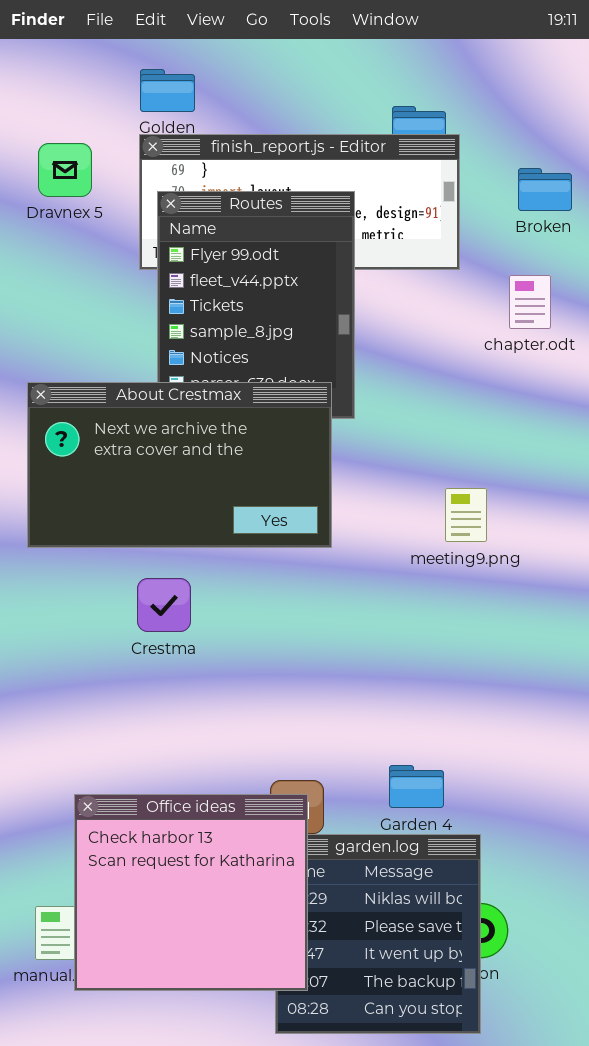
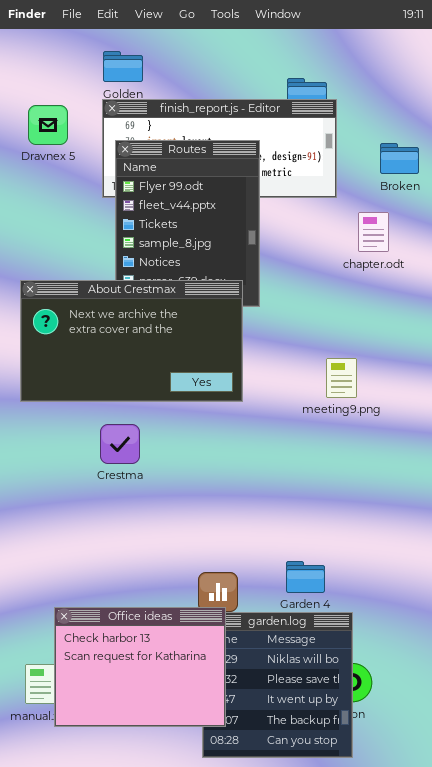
Broken: [518,168,572,211] -> [380,143,419,174], moved
chapter.odt: [509,275,551,329] -> [358,212,389,252], moved
Office ideas: [74,794,308,991] -> [54,607,226,727], resized

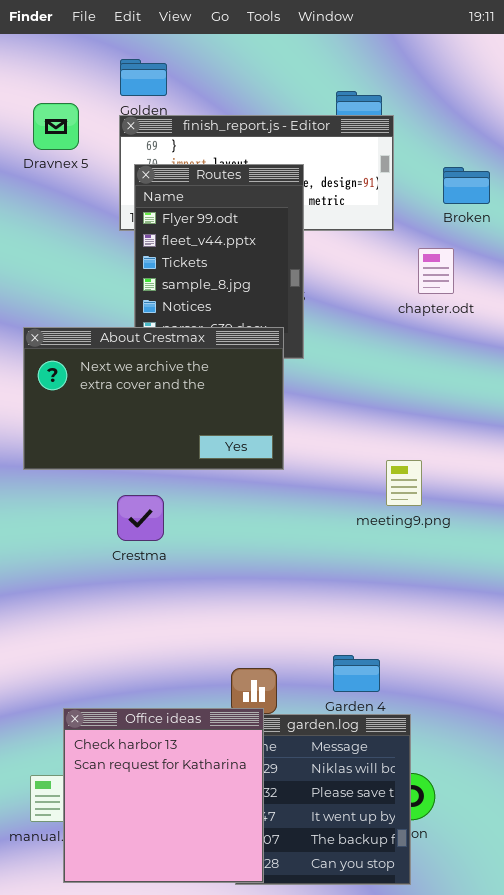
Dravnex 5: [28,105,68,145] -> [33,103,79,150], moved
meeting9.png: [326,358,357,398] -> [386,460,422,506], moved
Office ideas: [54,607,226,727] -> [63,708,264,883], resized

